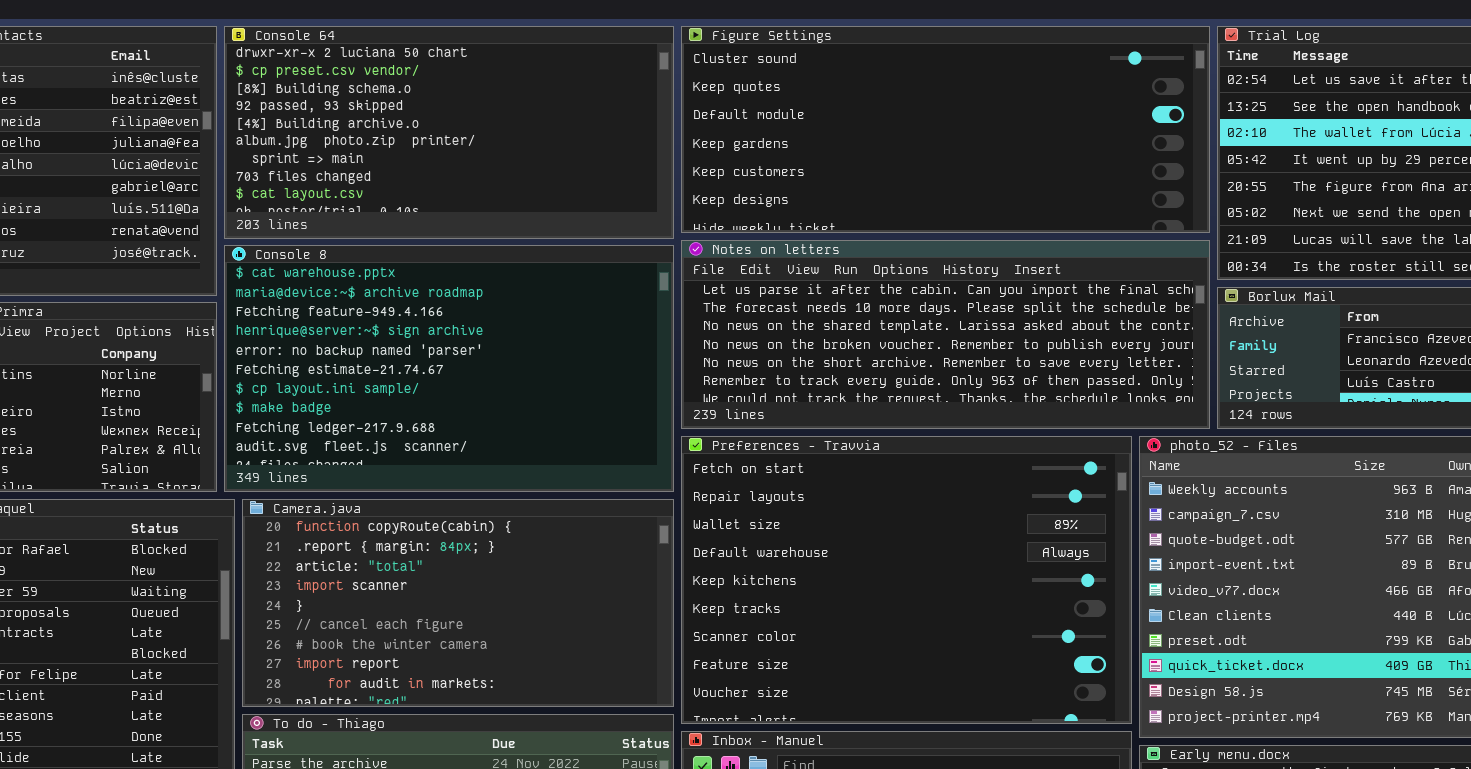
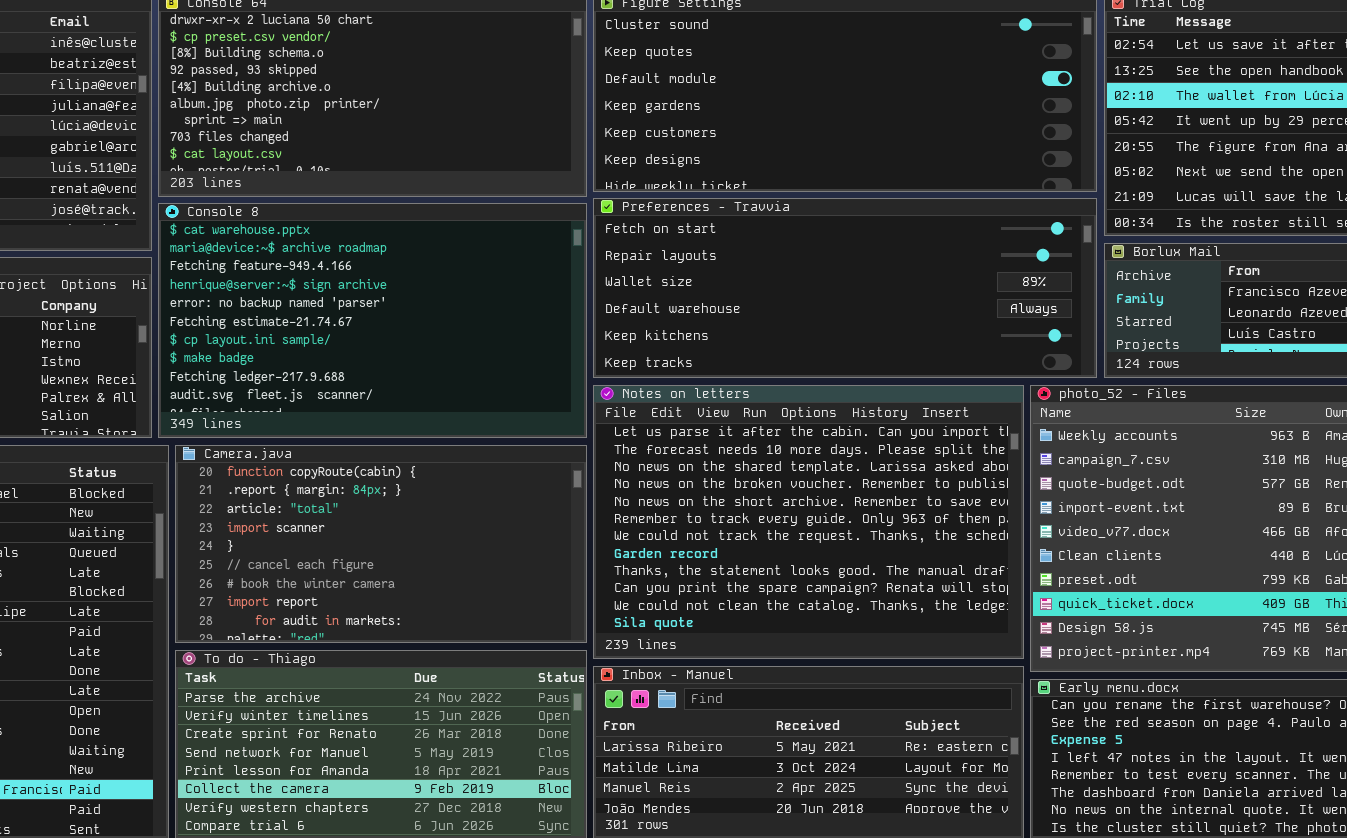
Notes on letters: [681,240,1210,429] -> [593,385,1024,659], moved, resized
Preferences - Travvia: [681,436,1132,724] -> [593,198,1097,378], moved, resized

